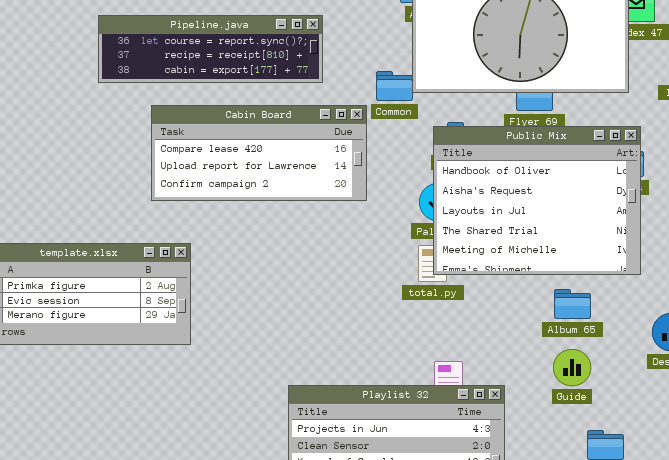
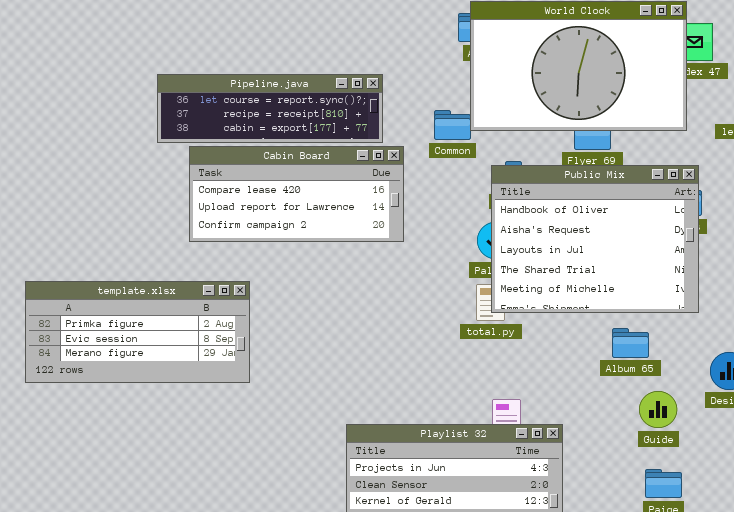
Pipeline.java: [98,15,323,83] -> [157,74,383,143], moved
Cabin Board: [151,105,367,201] -> [189,146,404,242], moved
Guide: [553,349,591,386] -> [639,391,677,428], moved

